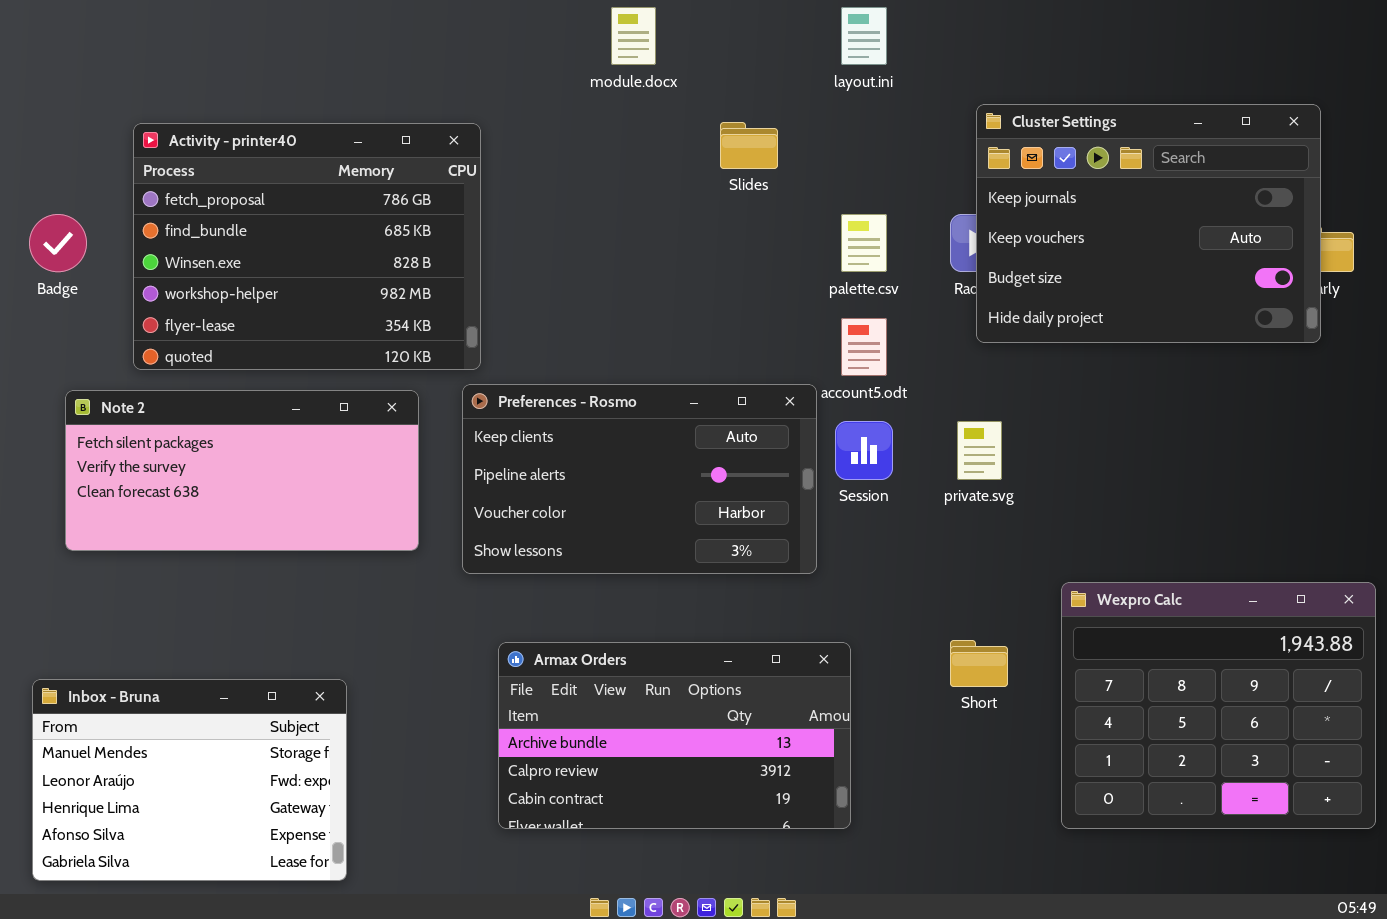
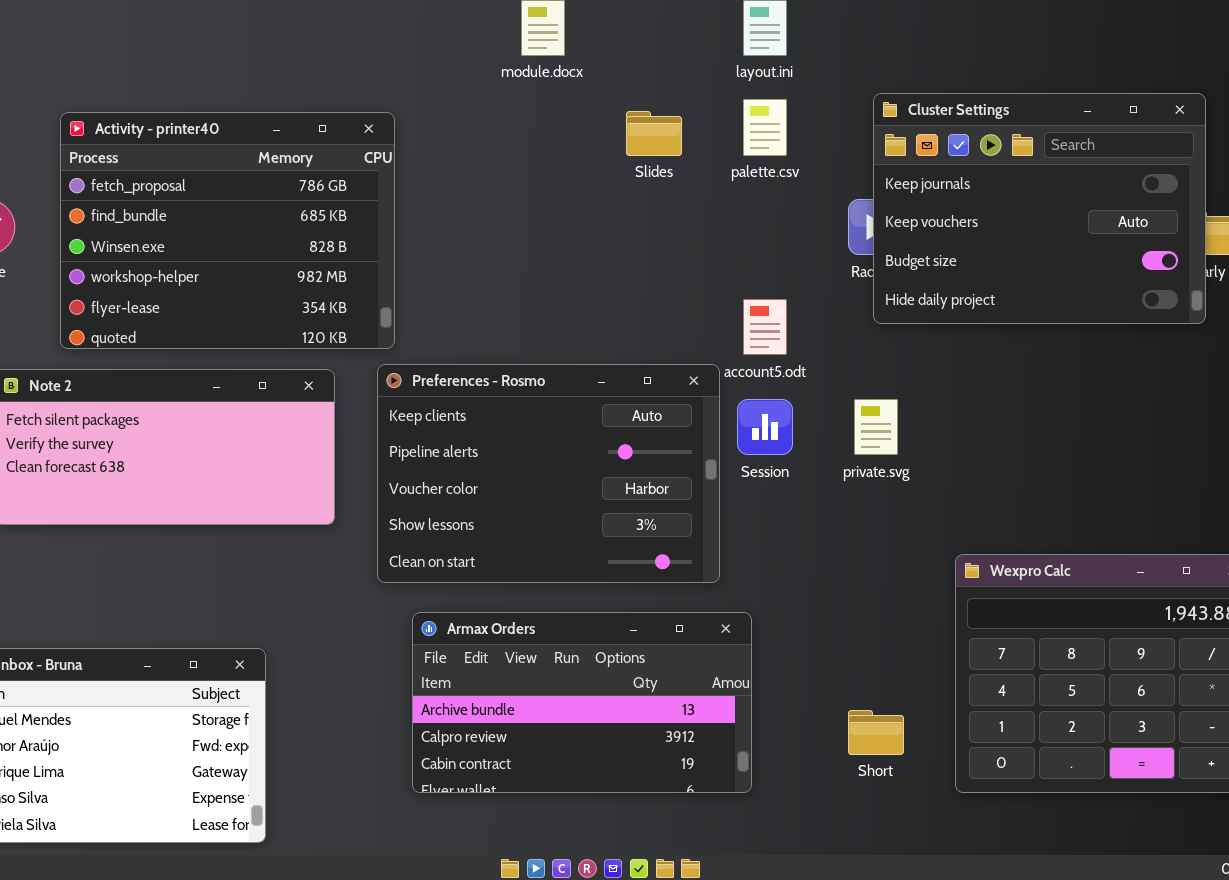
palette.csv: [841,214,887,272] -> [743,99,787,156], moved
Preferences - Rosmo: [462,384,817,574] -> [377,364,720,583], resized
Short: [950,640,1008,687] -> [848,710,904,755], moved

